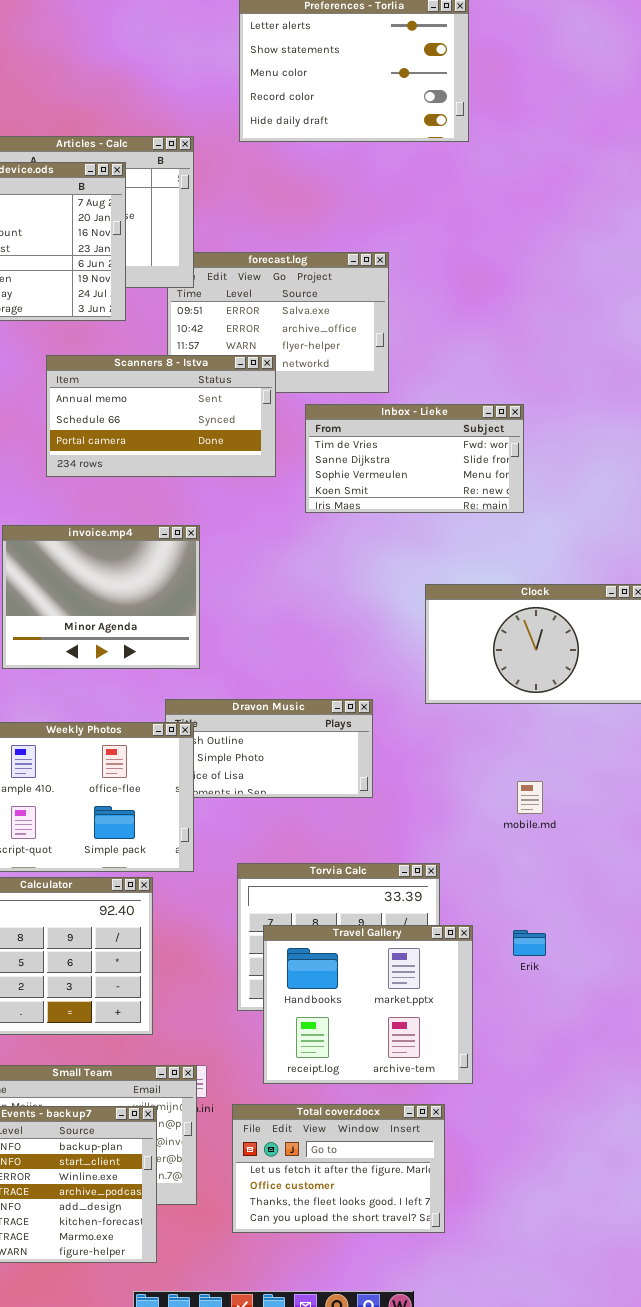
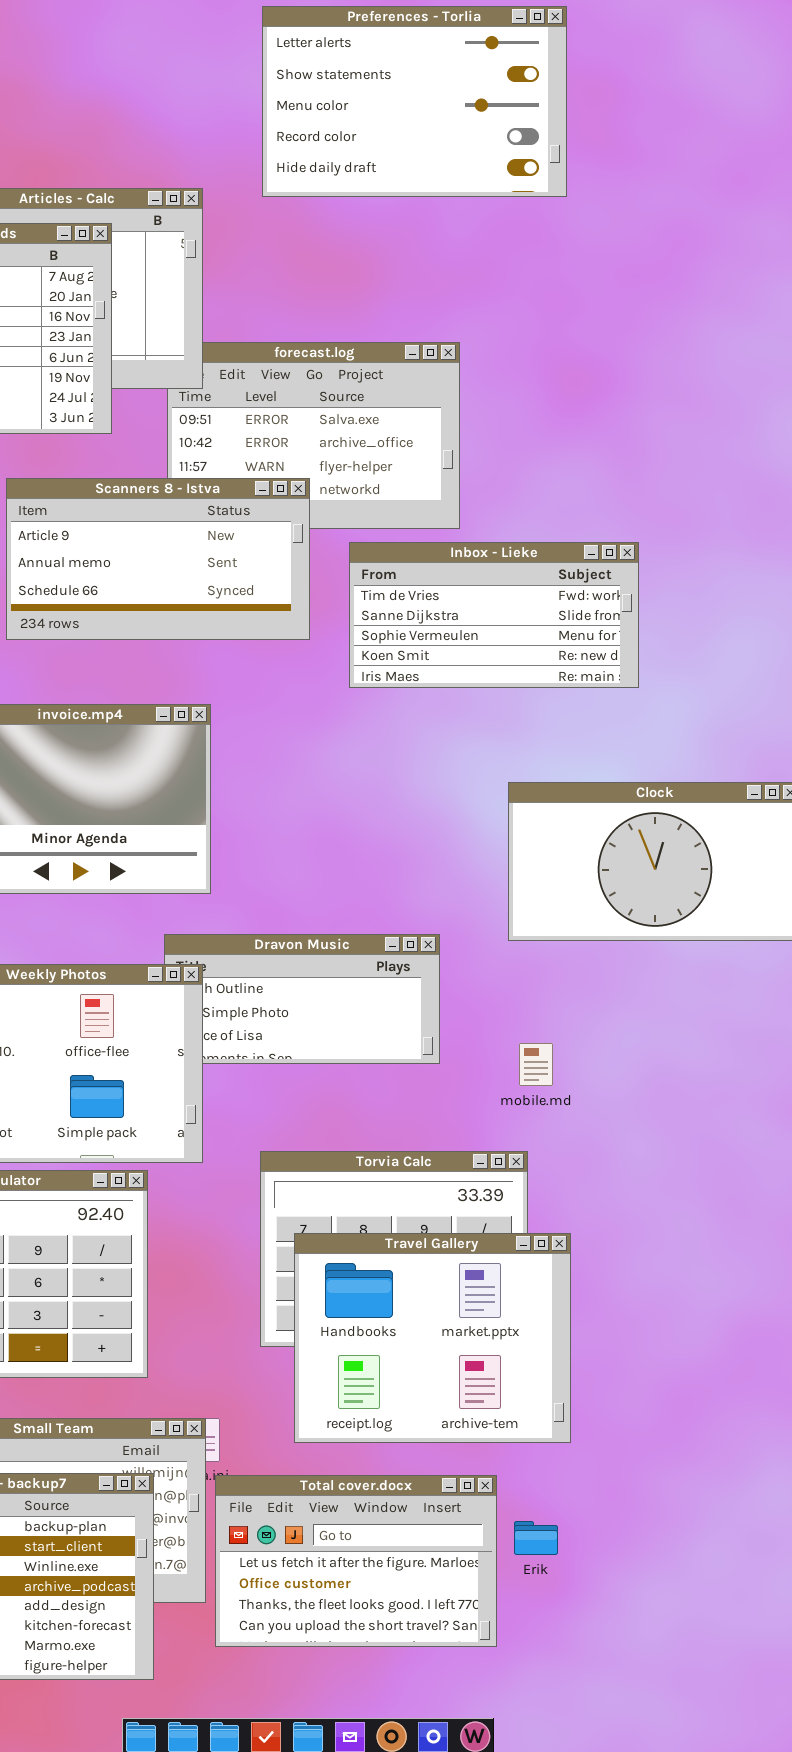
Scanners 8 - Istva: [46,355,276,477] -> [6,478,310,640], scrolled up 1 row
mobile.md: [517,781,543,814] -> [519,1043,553,1086], moved
Erik: [513,930,546,956] -> [514,1521,558,1555], moved
Total cover.docx: [232,1104,445,1233] -> [215,1475,497,1647], moved

